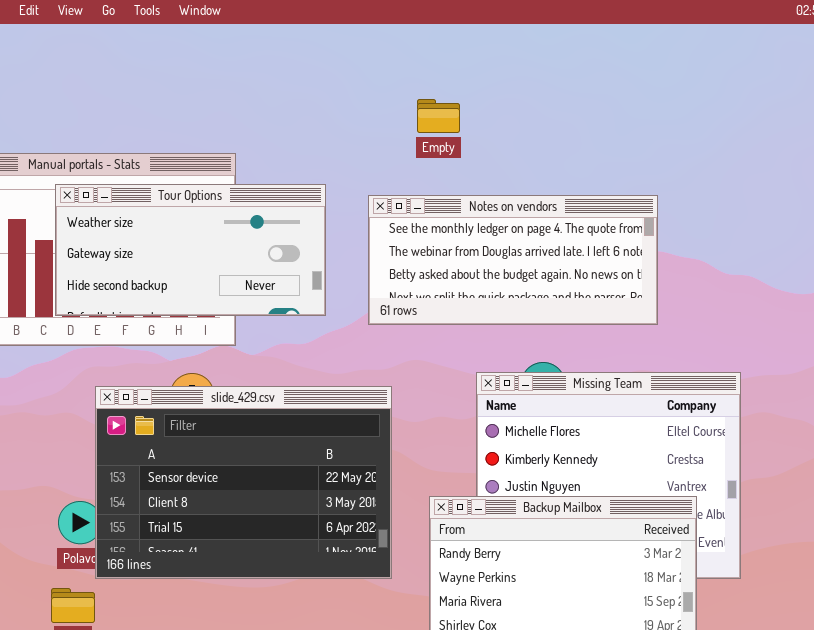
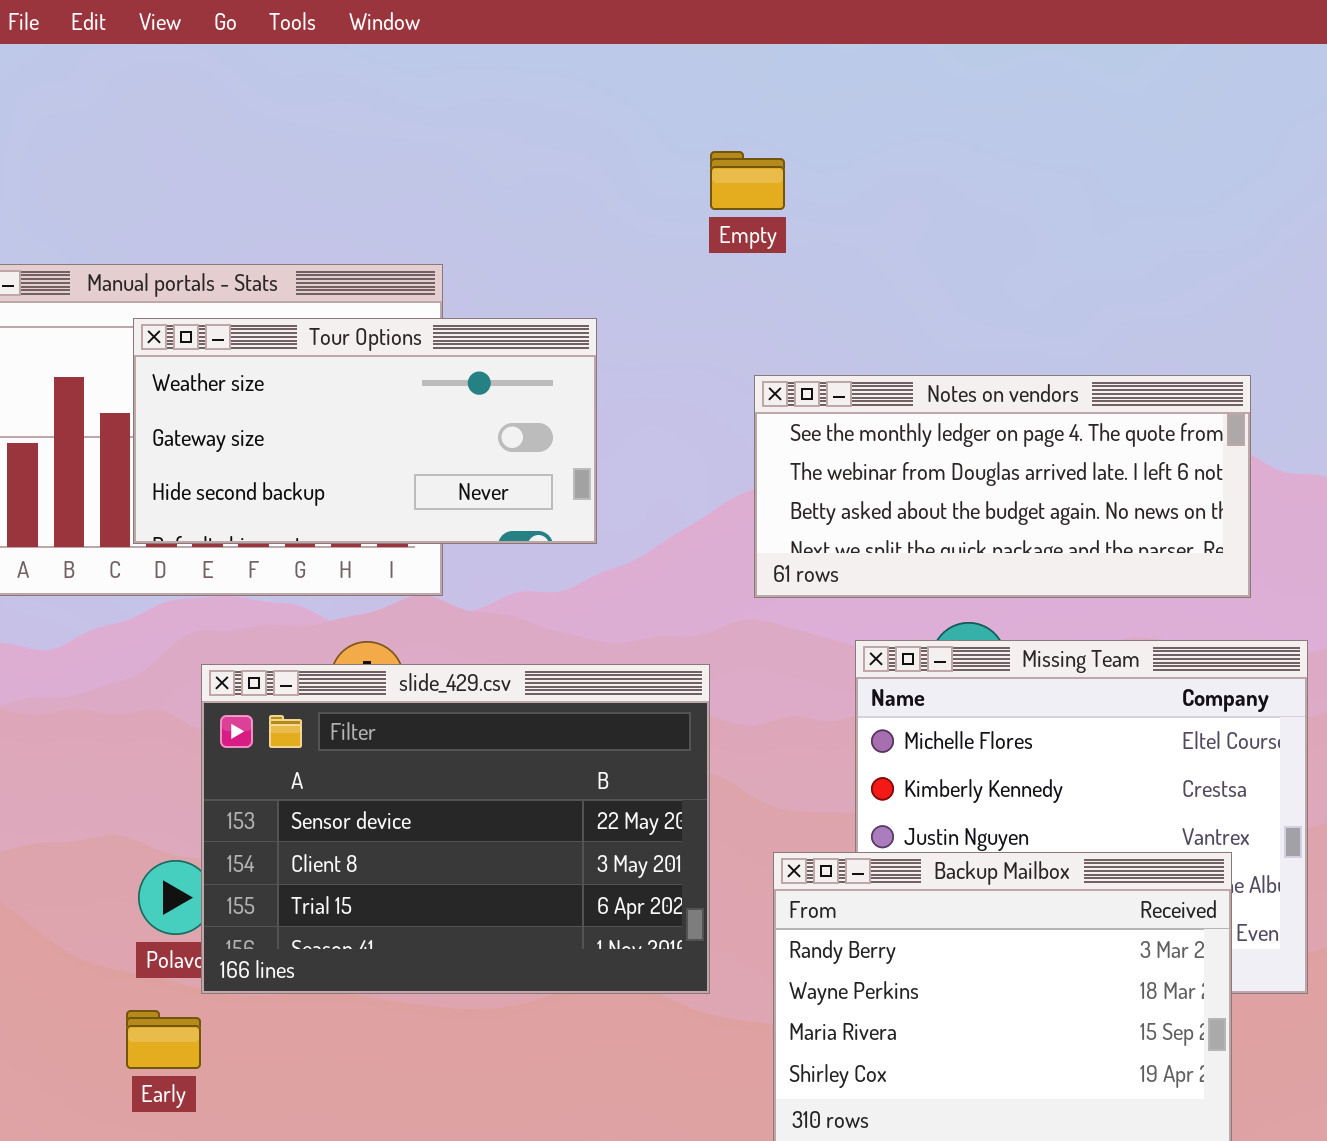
Empty: [417,99,460,133] -> [710,151,785,210], moved
Notes on vendors: [368,195,658,325] -> [754,375,1251,598], moved

